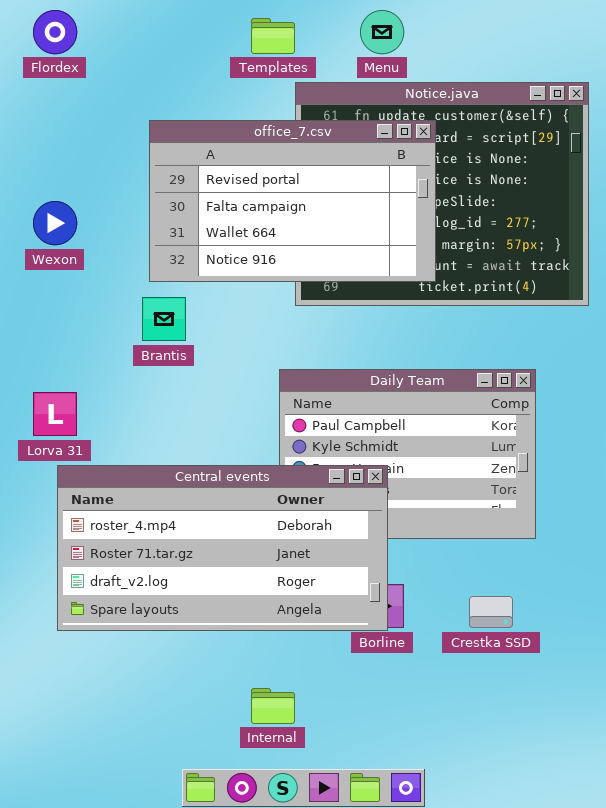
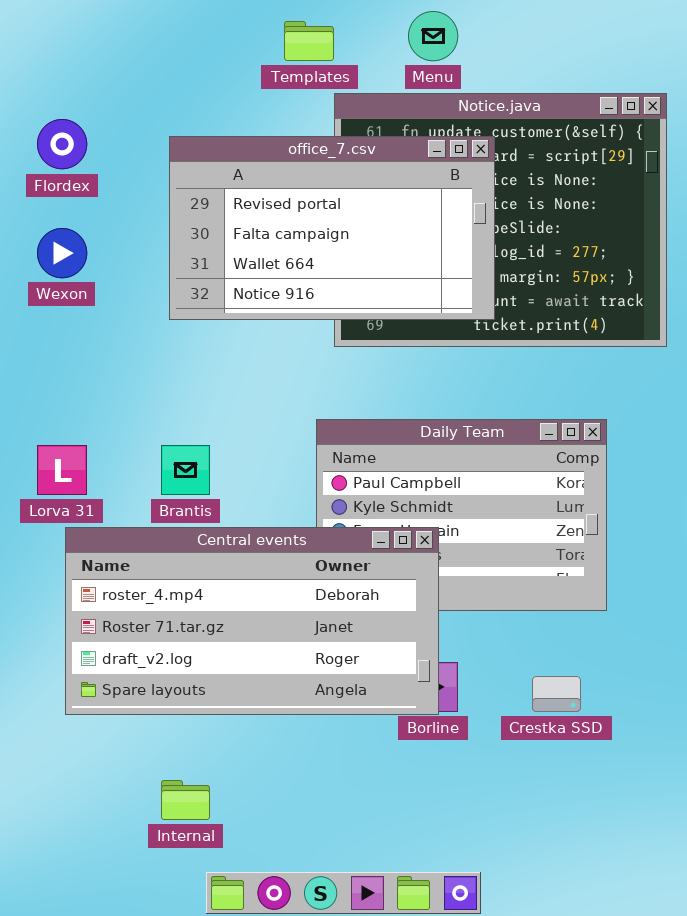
Flordex: [33,10,77,54] -> [37,119,87,169], moved
Brantis: [142,297,186,341] -> [161,445,210,495], moved
Internal: [251,688,295,724] -> [161,780,210,820], moved

